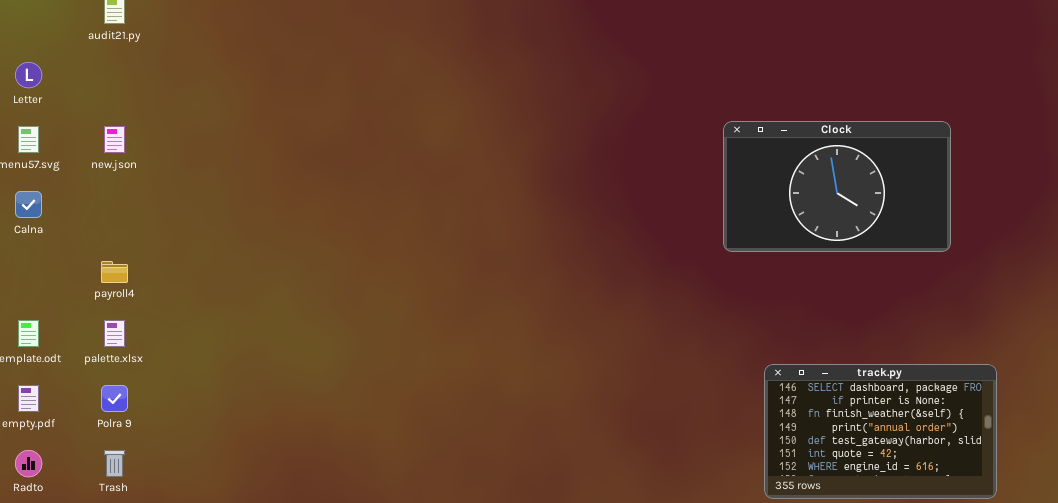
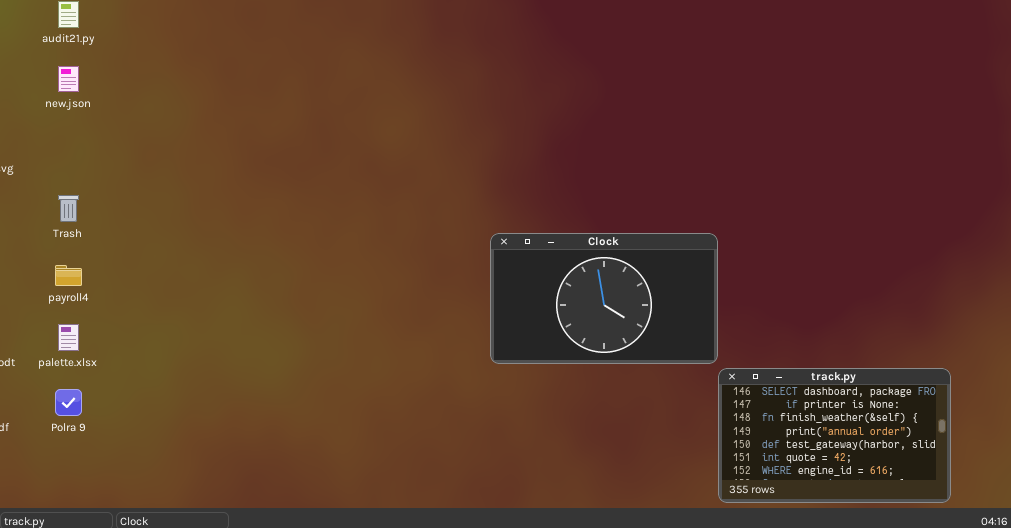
Clock: [723,121,951,252] -> [490,233,718,364], moved
new.json: [104,126,125,153] -> [58,66,79,92], moved
Trash: [104,450,125,477] -> [58,195,79,222], moved

